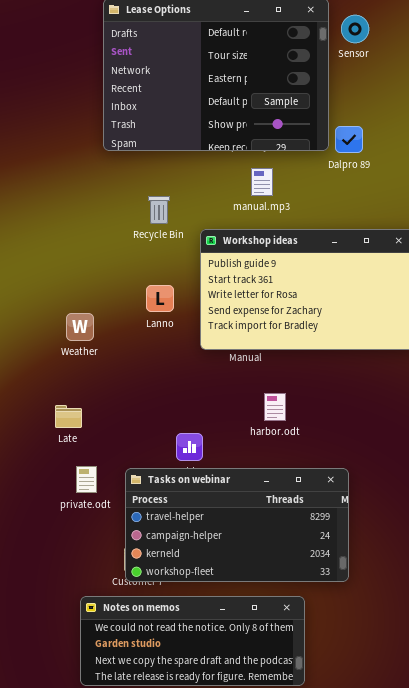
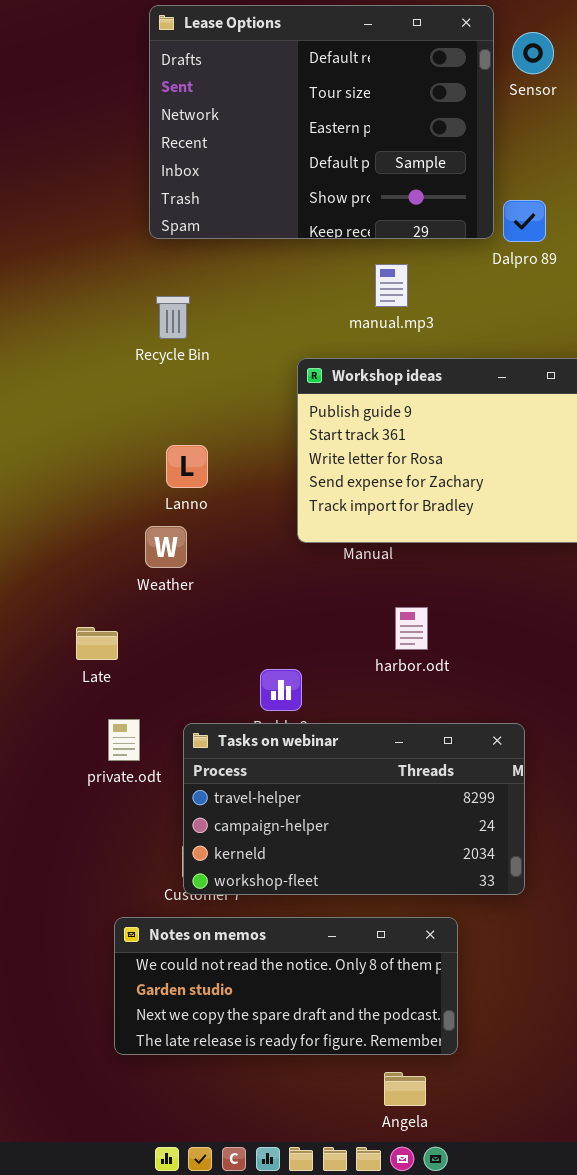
Recycle Bin: [148,196,170,224] -> [156,296,190,339], moved
Lanno: [146,285,174,312] -> [166,445,208,488], moved
Weather: [66,313,94,341] -> [145,526,187,568], moved

